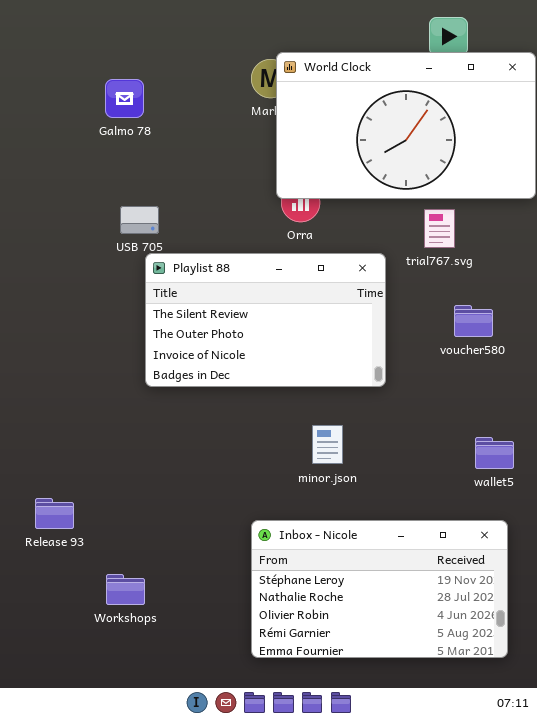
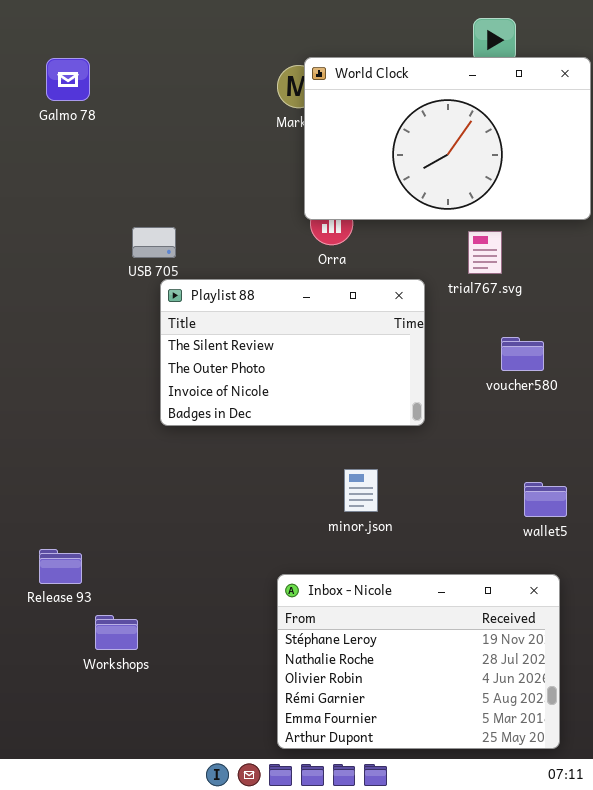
Galmo 78: [105,79,144,118] -> [46,58,90,101], moved
Inbox - Nicole: [251,520,508,658] -> [277,574,560,749], resized
Workshops: [106,574,145,605] -> [95,615,138,650], moved

